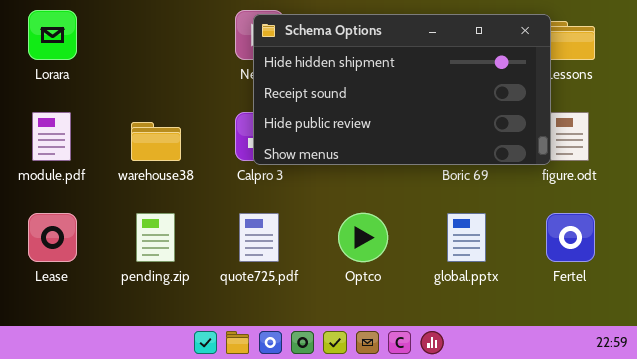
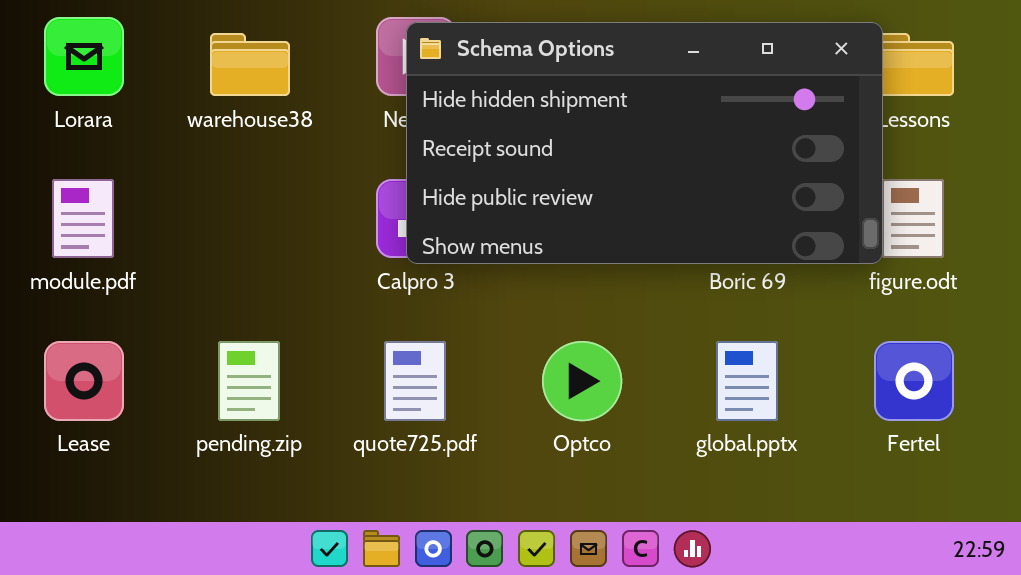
warehouse38: [131,122,181,161] -> [210,33,290,96], moved

